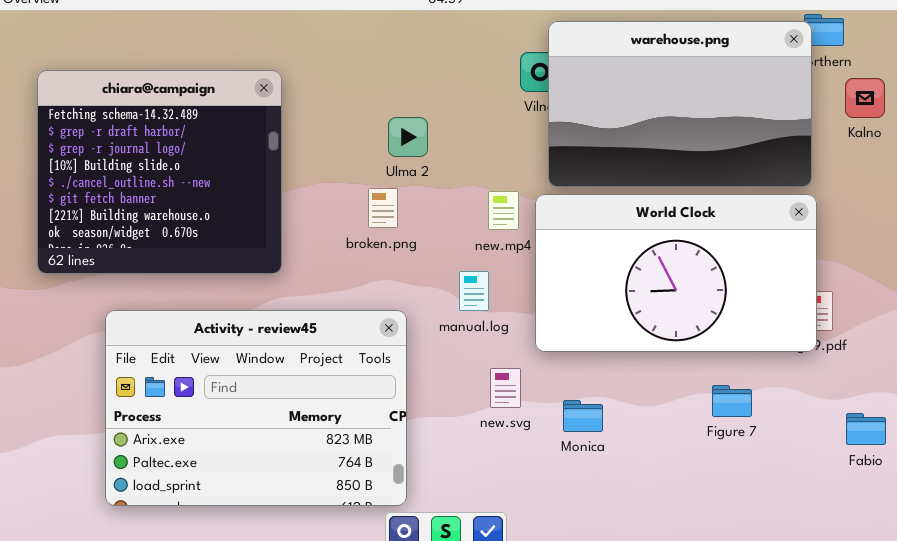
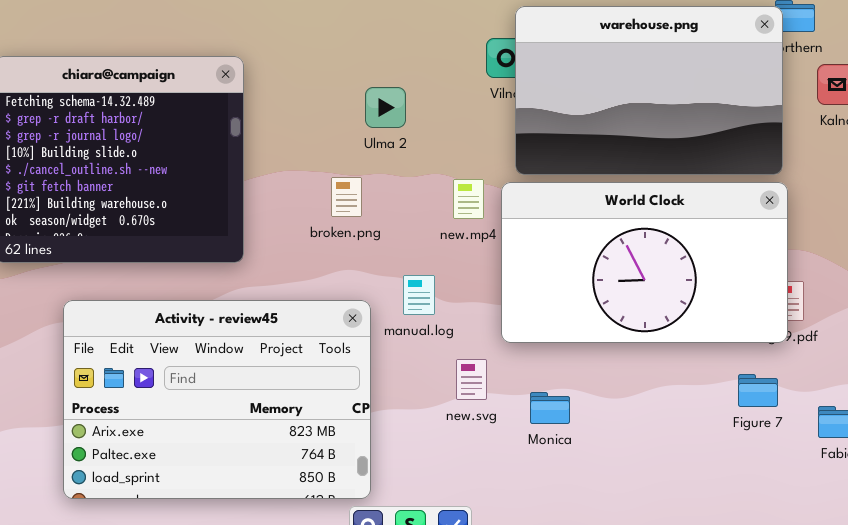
Ulma 2: [388,117,428,157] -> [365,87,406,128], moved
manual.log: [459,271,489,311] -> [403,275,435,315], moved
Figure 7: [712,385,752,417] -> [738,374,778,407], moved

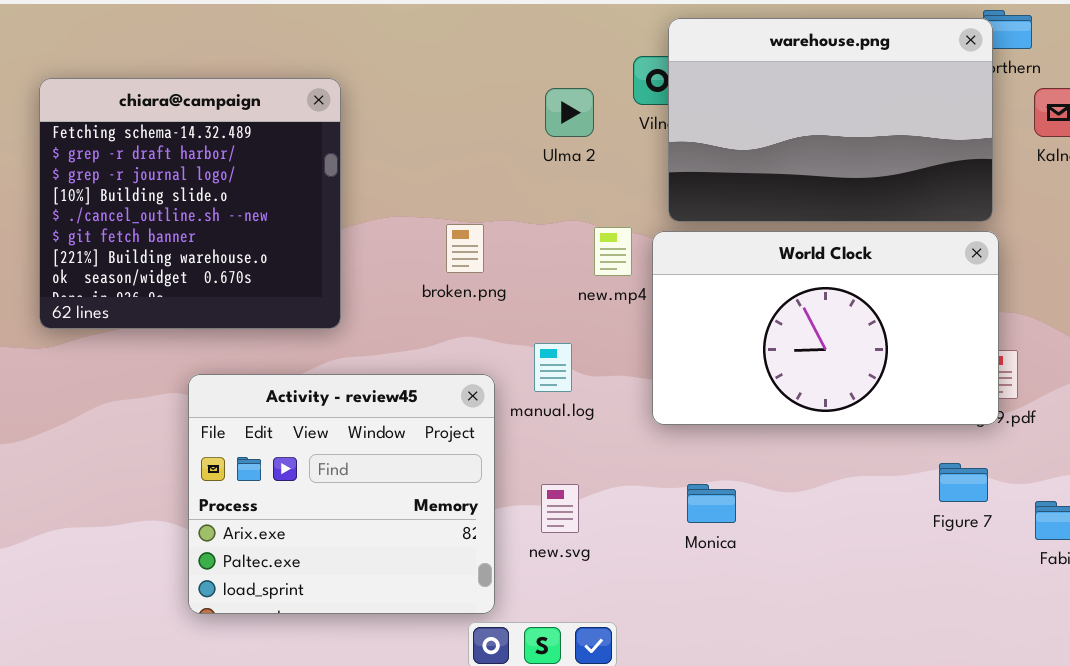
Ulma 2: [365,87,406,128] -> [545,88,594,137], moved
Activity - review45: [63,300,371,499] -> [188,374,495,614], resized
new.svg: [456,359,487,400] -> [541,484,579,533], moved

